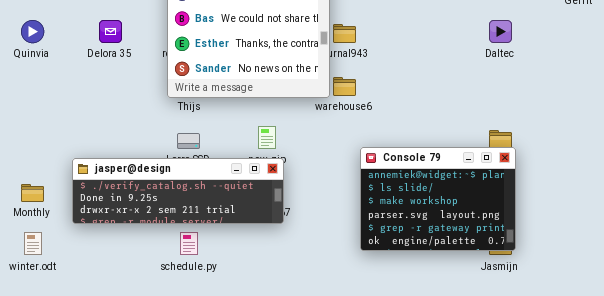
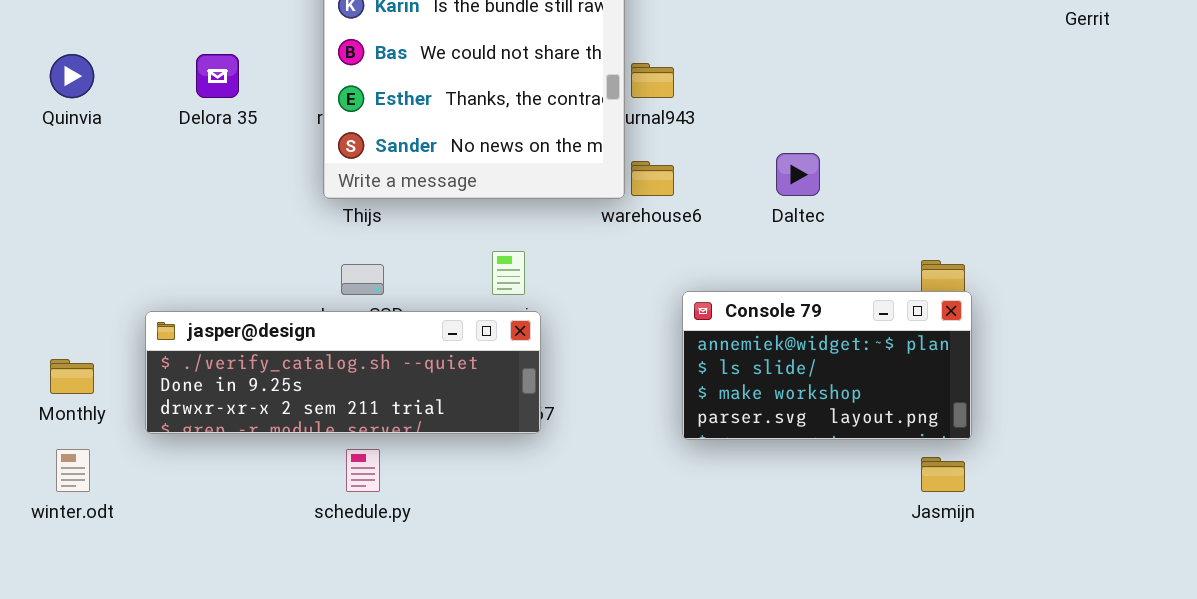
Daltec: [489,20,512,43] -> [776,153,820,196], moved
Console 79: [360,147,516,251] -> [682,291,972,440], resized

